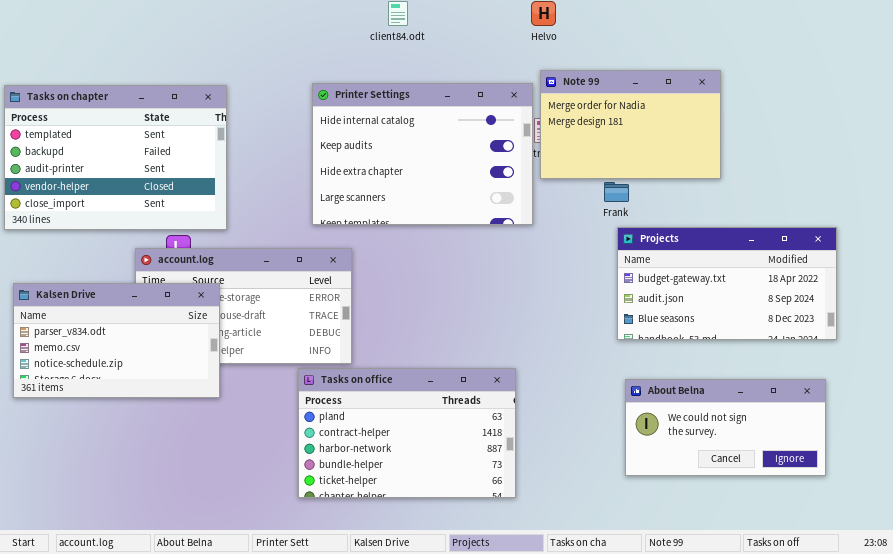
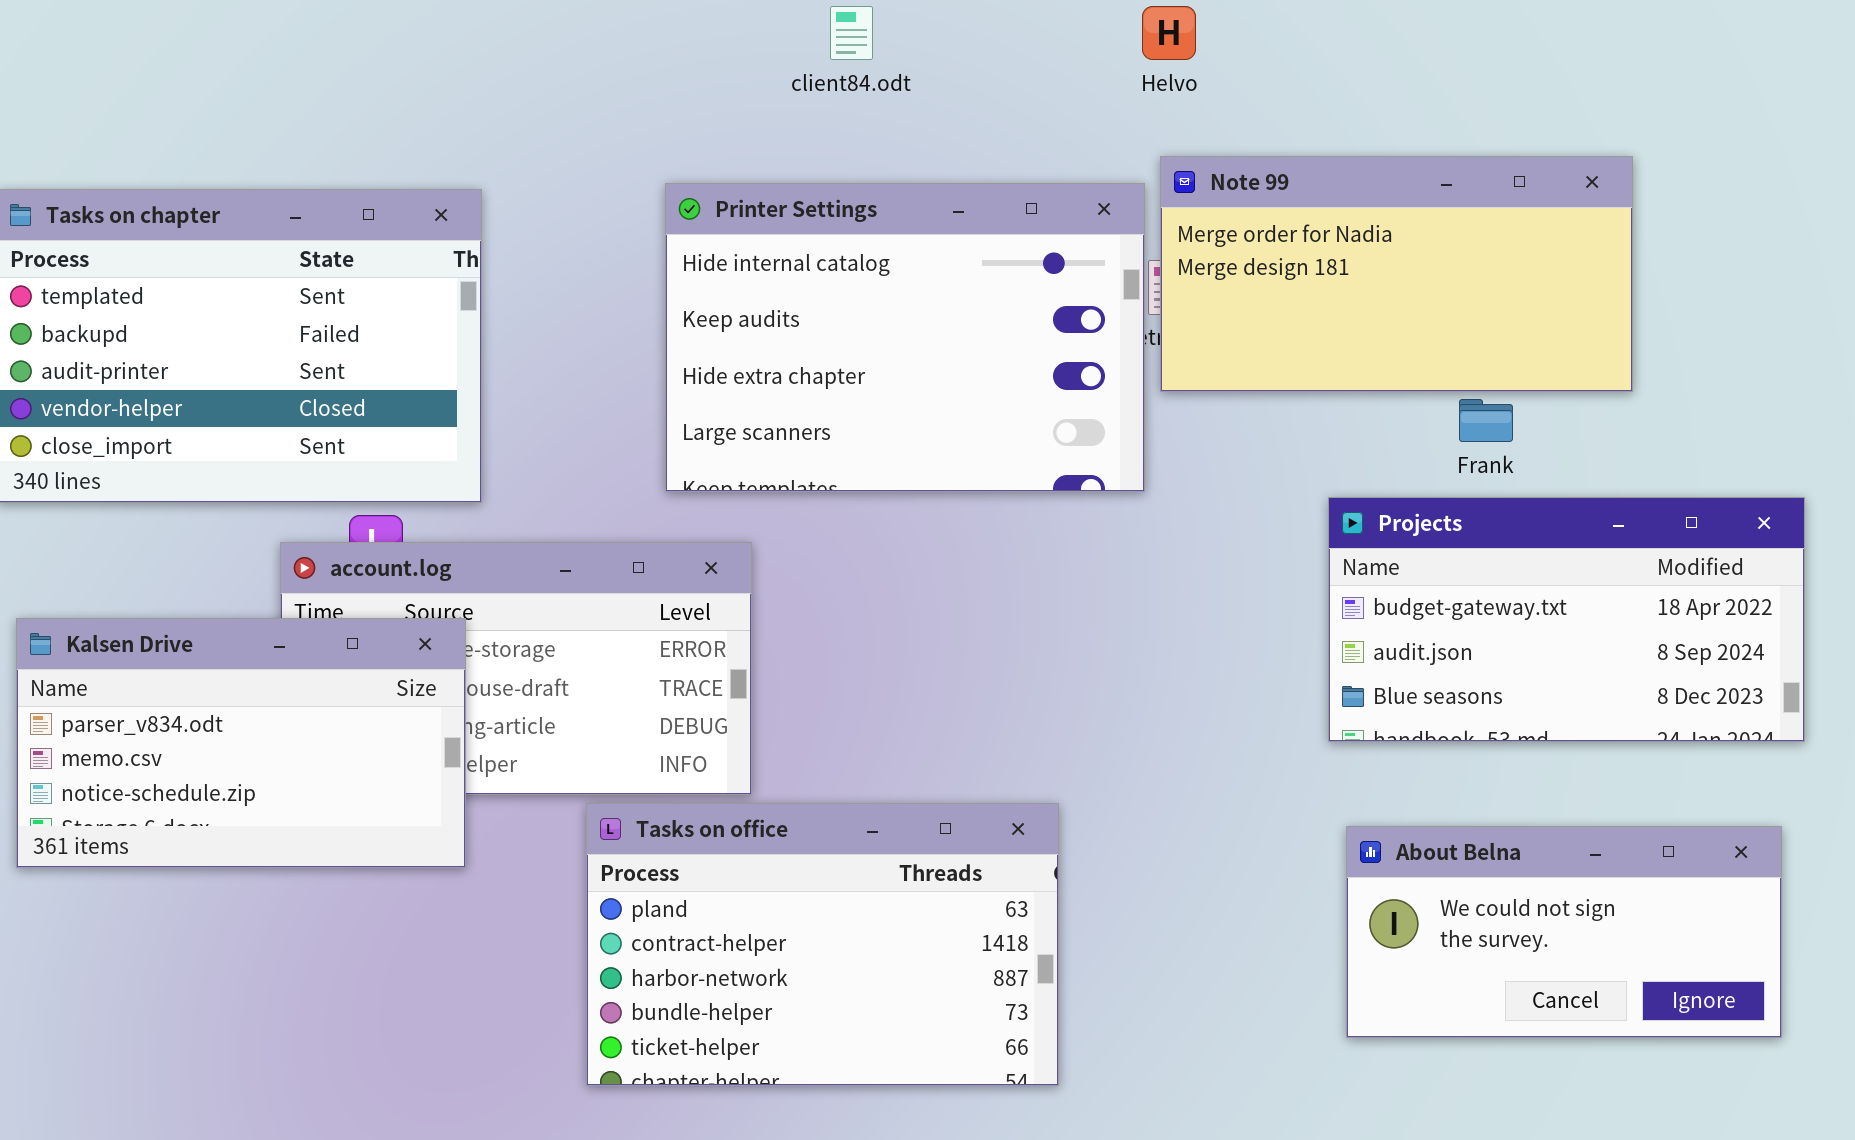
Note 99: [540,70,721,179] -> [1160,156,1633,392], resized
Frank: [604,182,629,202] -> [1459,399,1513,442], moved
Tasks on office: [298,368,516,498] -> [586,803,1059,1086], moved

